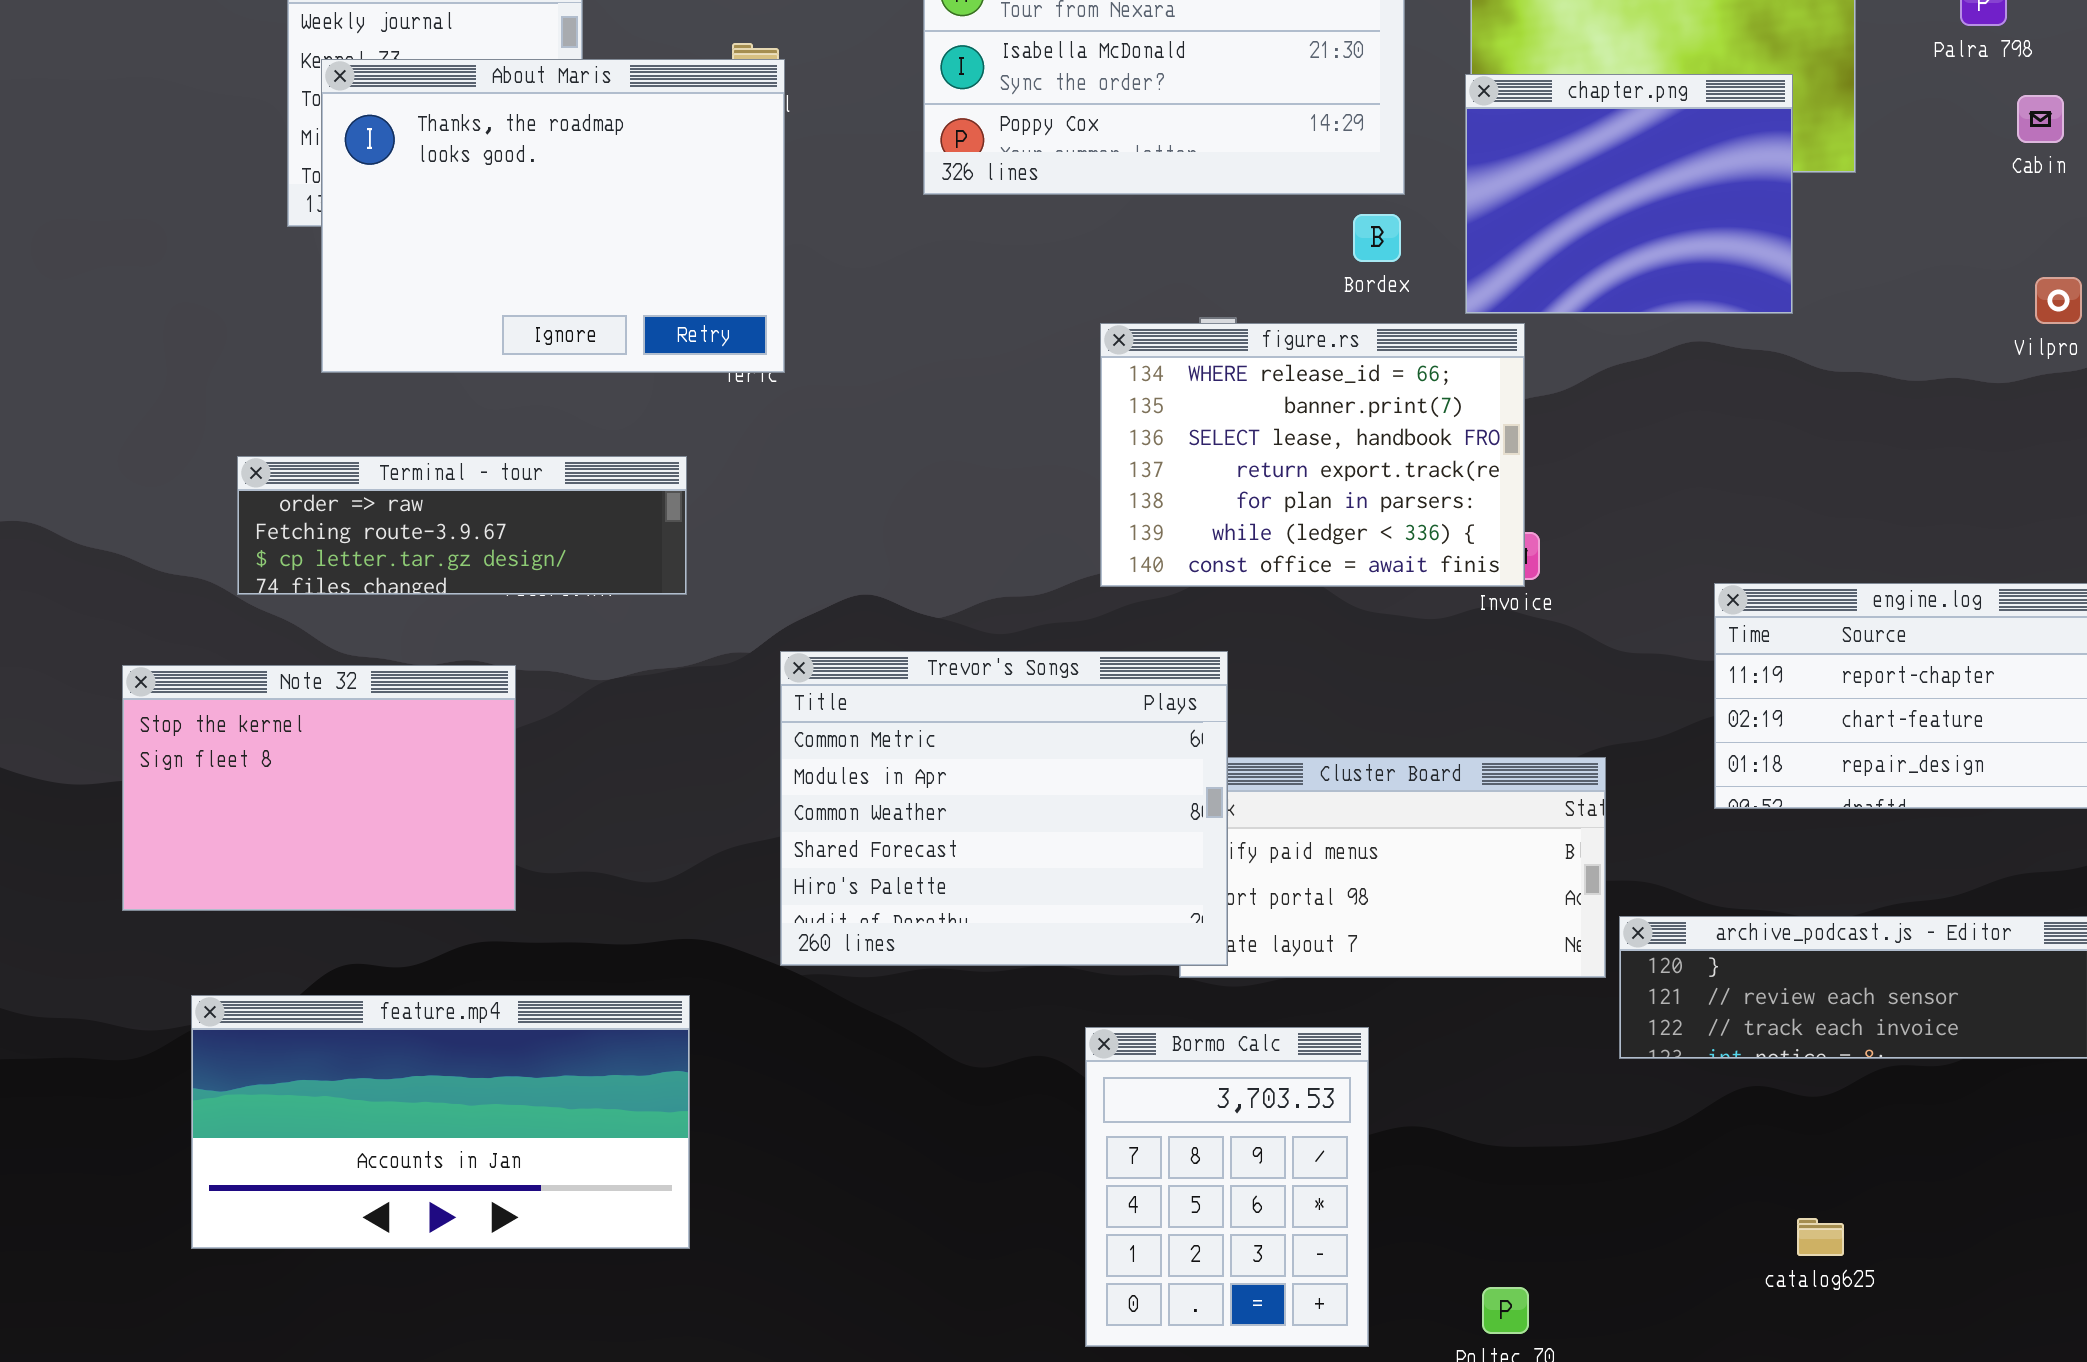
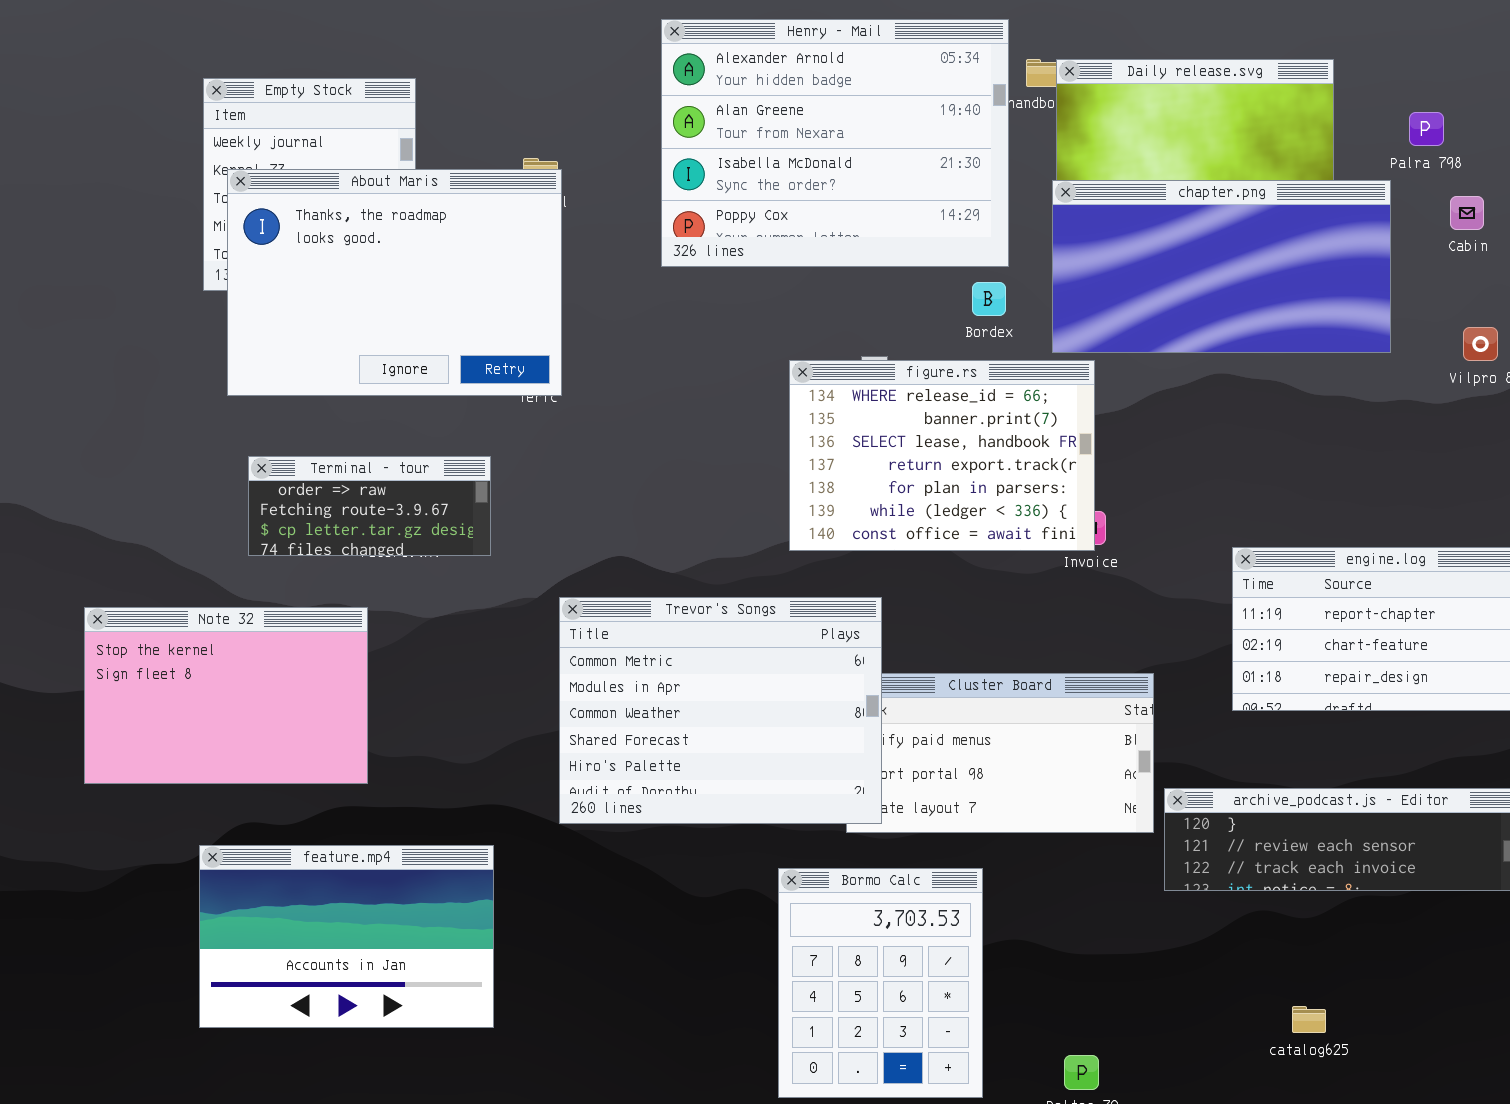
chapter.png: [1465,74,1793,314] -> [1052,180,1391,353], resized
Terminal - tour: [237,456,687,595] -> [248,456,491,556], resized
feature.mp4: [191,995,690,1249] -> [199,845,494,1028], resized

